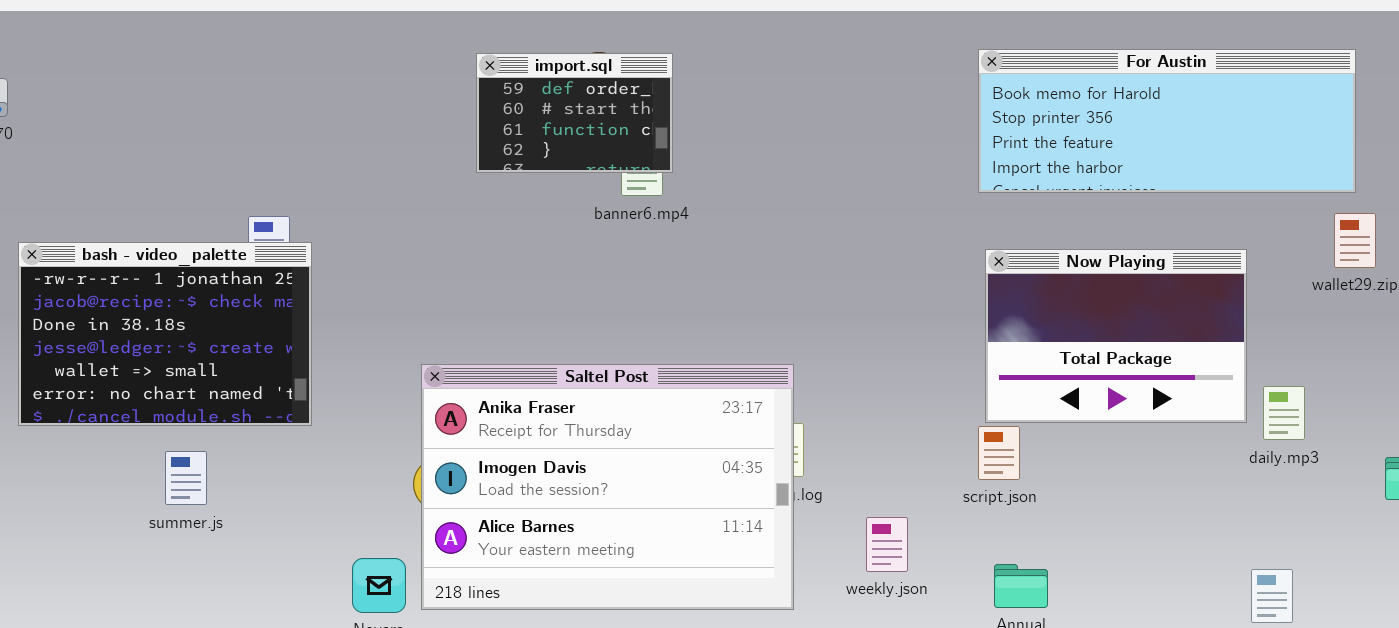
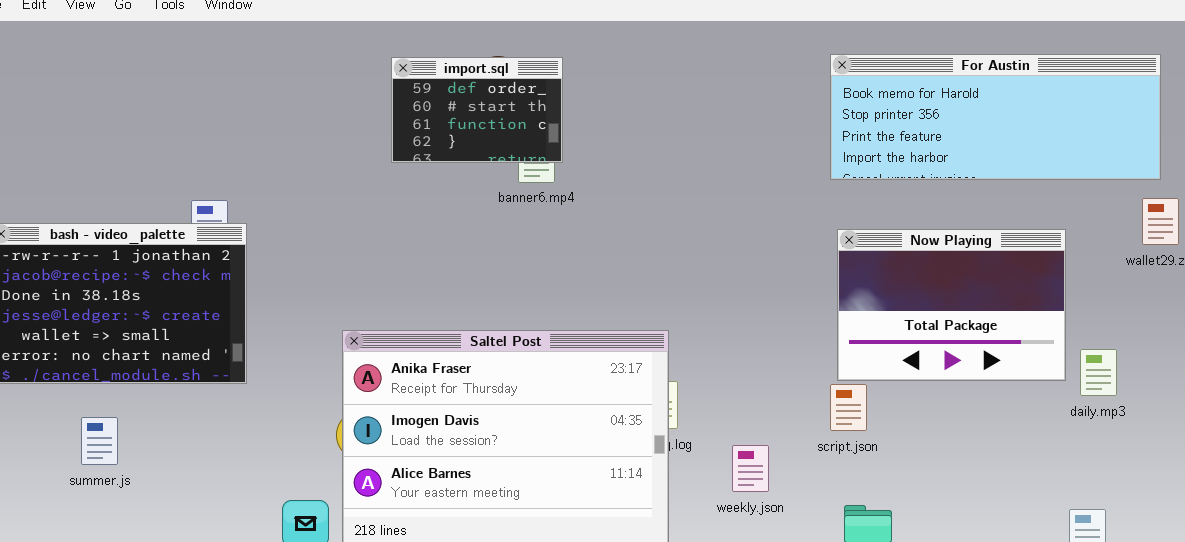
summer.js: [165,451,207,505] -> [81,417,118,465], moved
weekly.json: [866,517,908,572] -> [732,445,769,492], moved

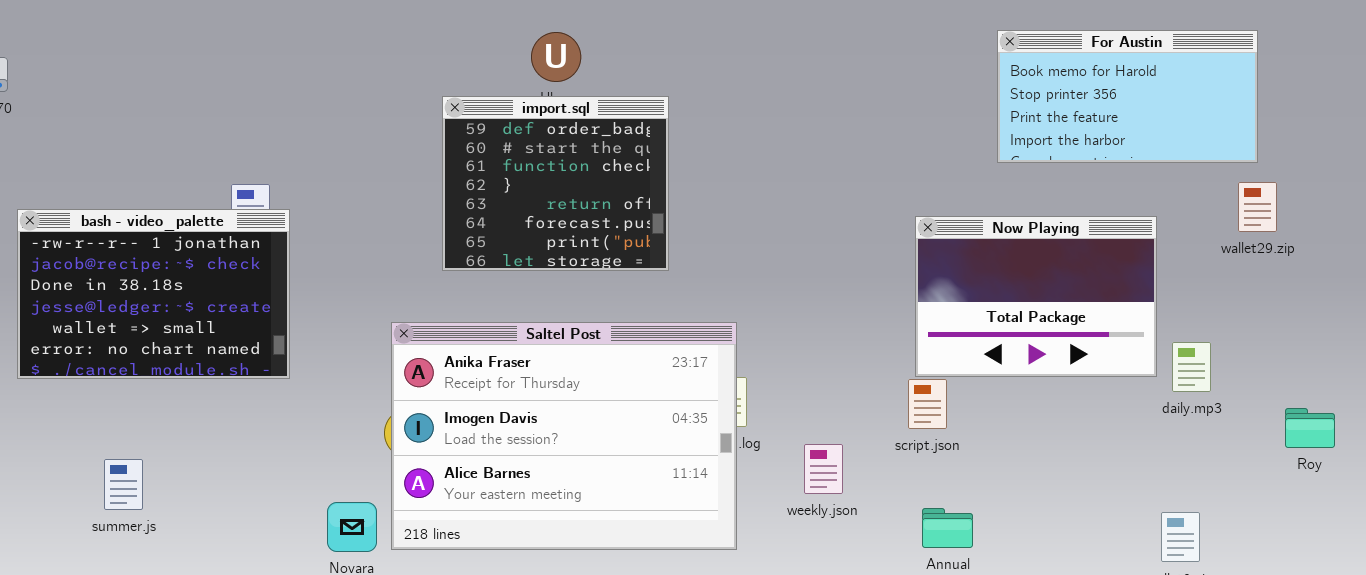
For Austin: [830,54,1161,180] -> [997,30,1258,163], resized
import.sql: [391,57,563,163] -> [442,96,669,271], moved, resized
summer.js: [81,417,118,465] -> [104,459,143,510], moved

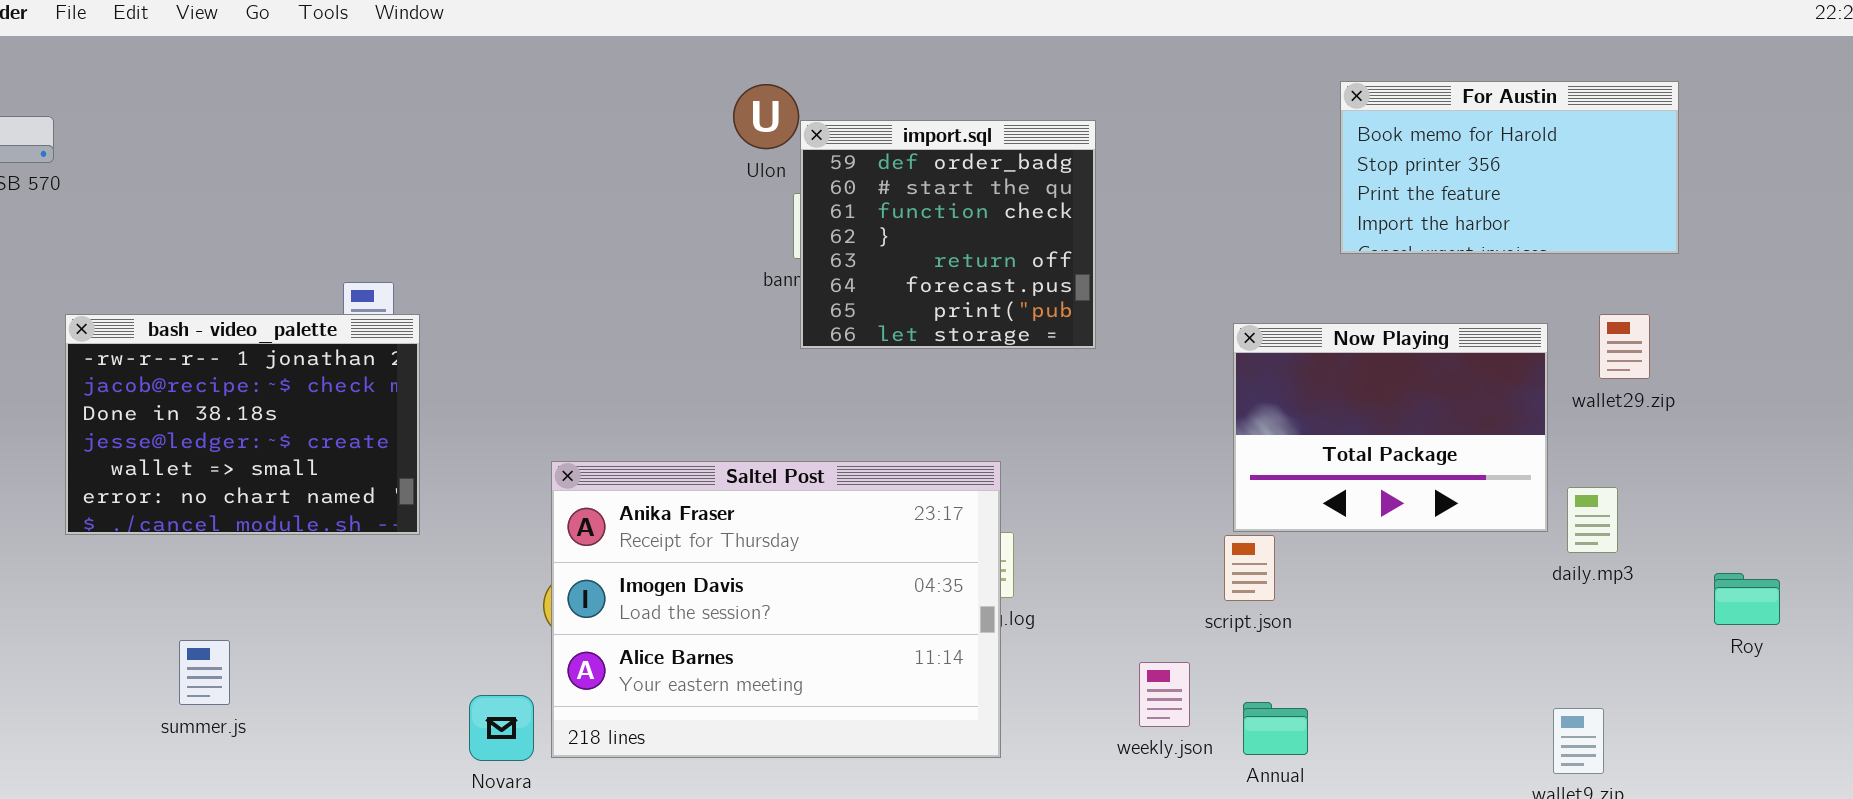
import.sql: [442,96,669,271] -> [800,120,1096,349], moved
wallet29.zip: [1238,182,1277,232] -> [1599,314,1650,379], moved
weekly.json: [804,444,843,494] -> [1139,662,1190,727], moved

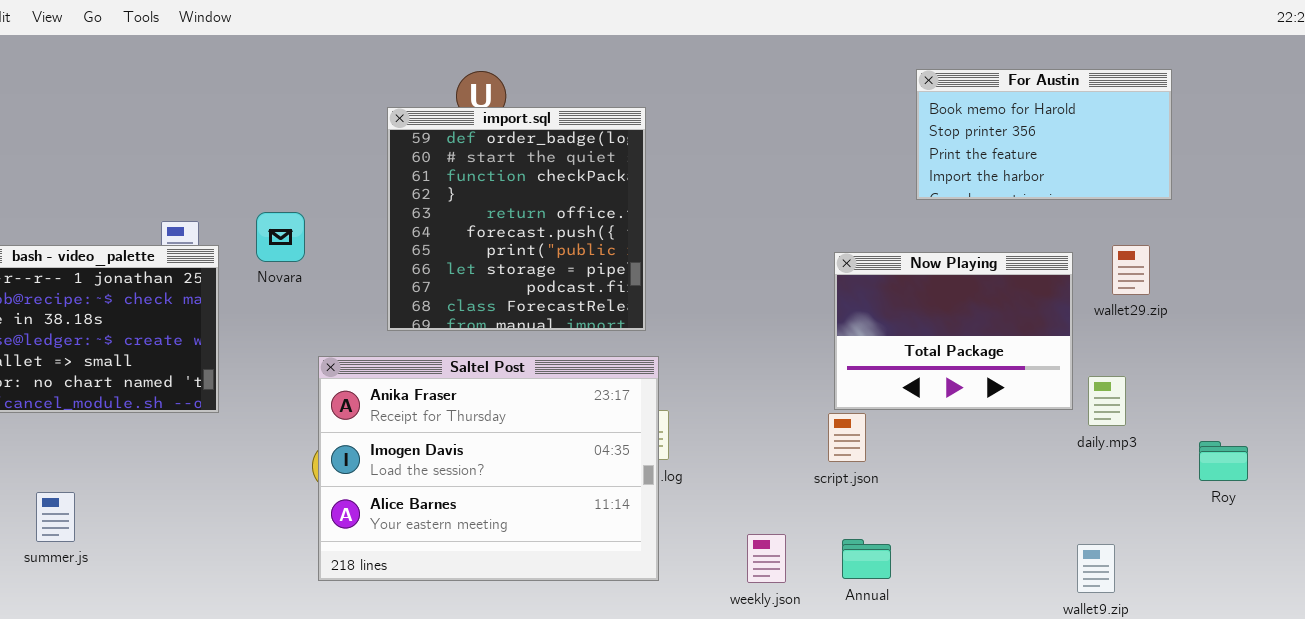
import.sql: [800,120,1096,349] -> [387,107,646,331], moved, resized
weekly.json: [1139,662,1190,727] -> [747,534,786,583], moved
Novara: [469,695,534,761] -> [256,212,305,262], moved

